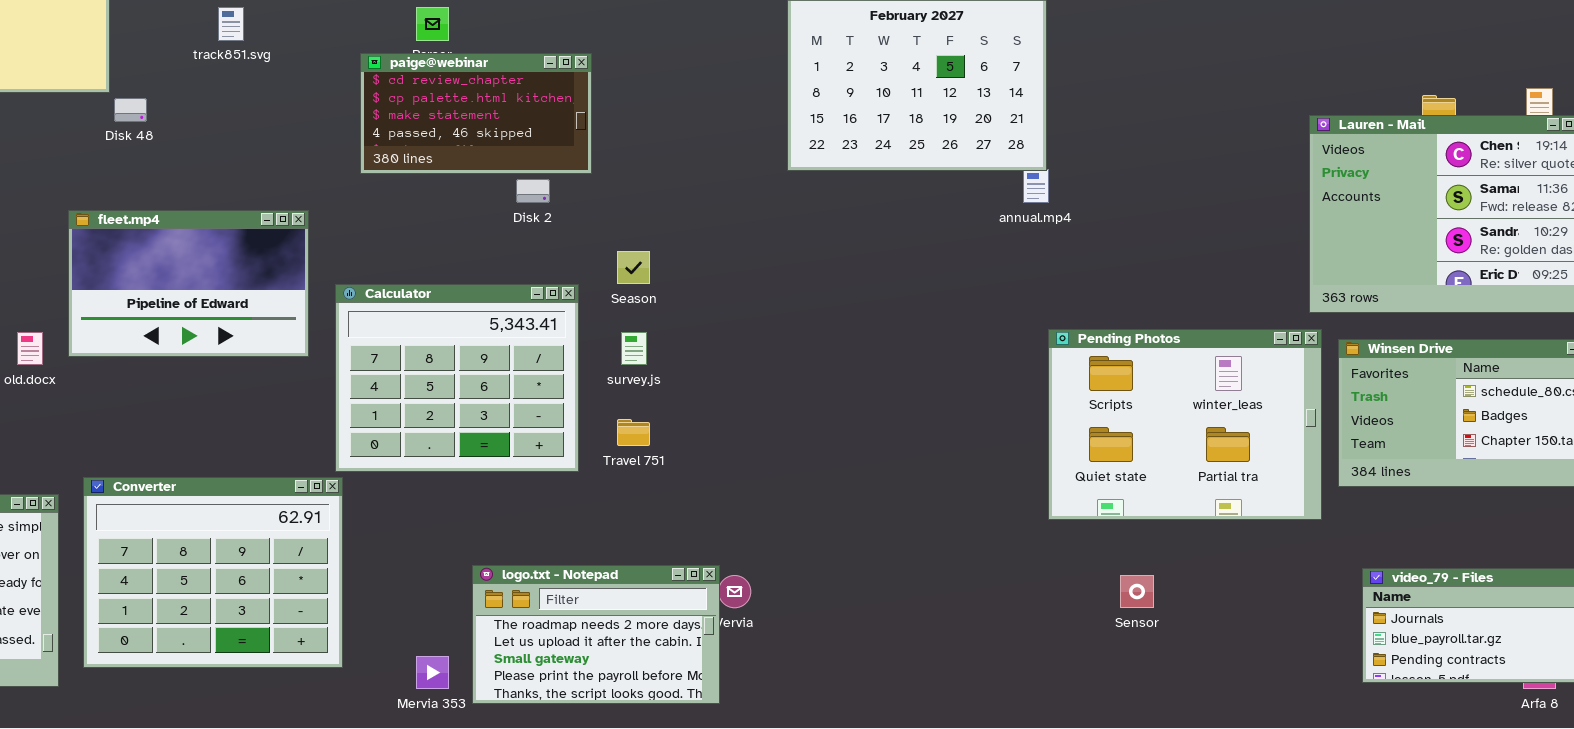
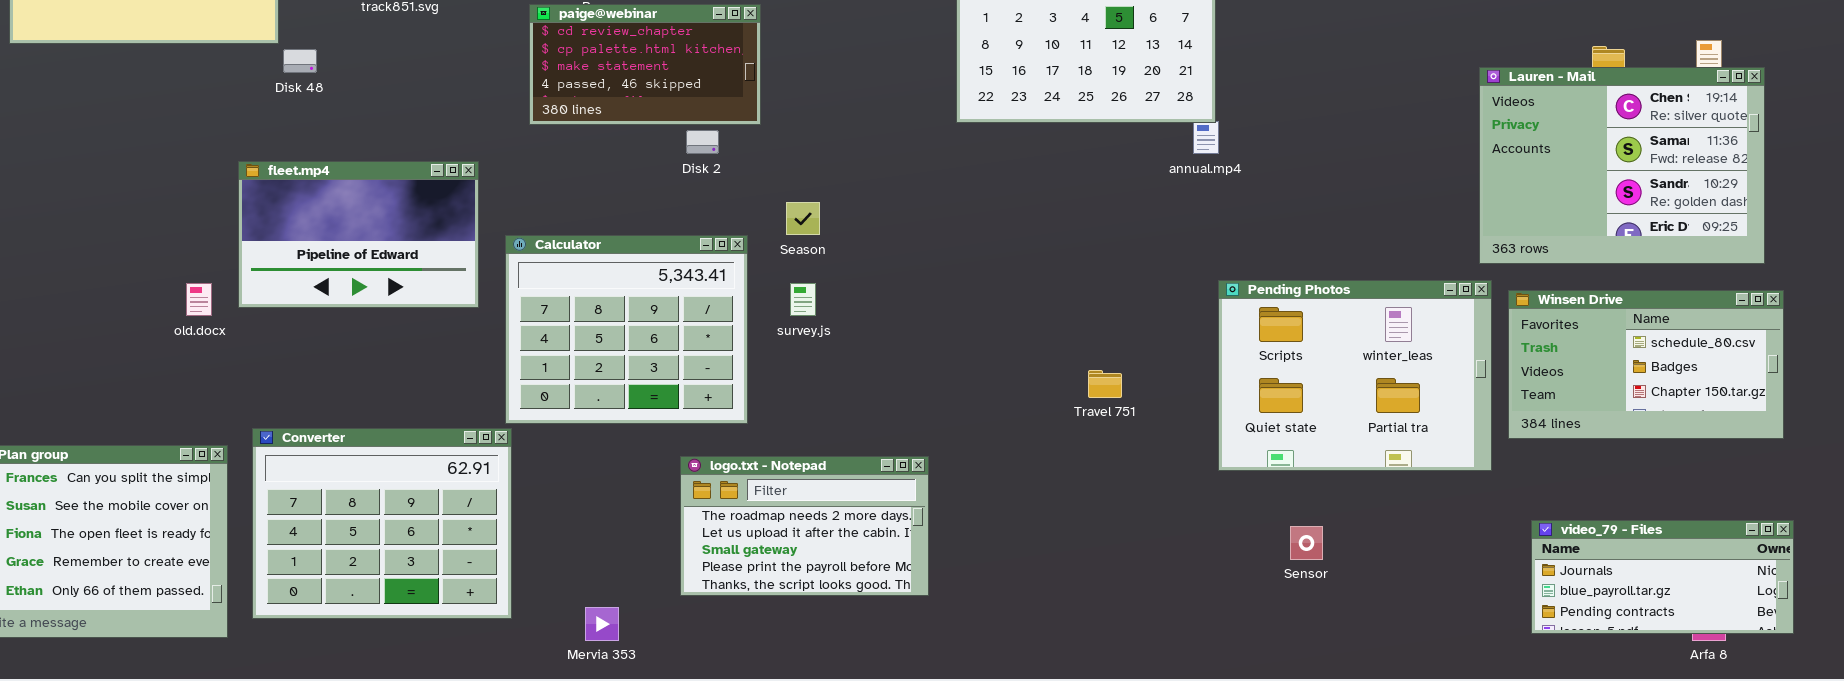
Travel 751: [617,419,650,446] -> [1088,370,1122,398], moved
logo.txt - Notepad: [472,565,720,704] -> [680,456,929,596], moved

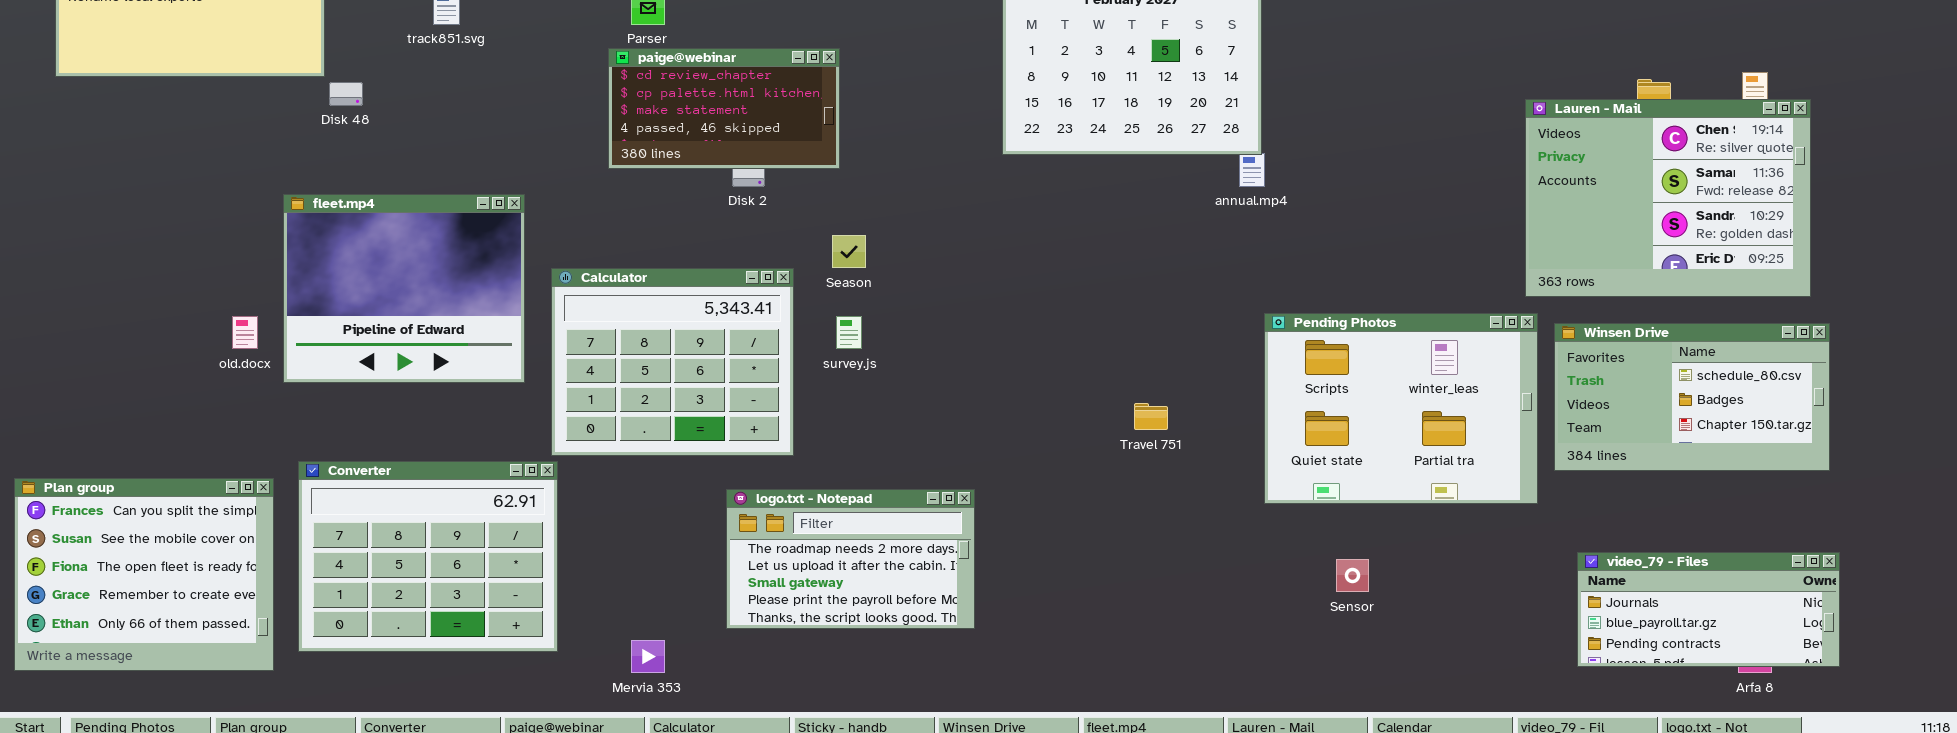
paige@webinar: [529,4,761,125] -> [608,48,840,169], moved
fleet.mp4: [238,161,479,308] -> [283,194,525,383], resized

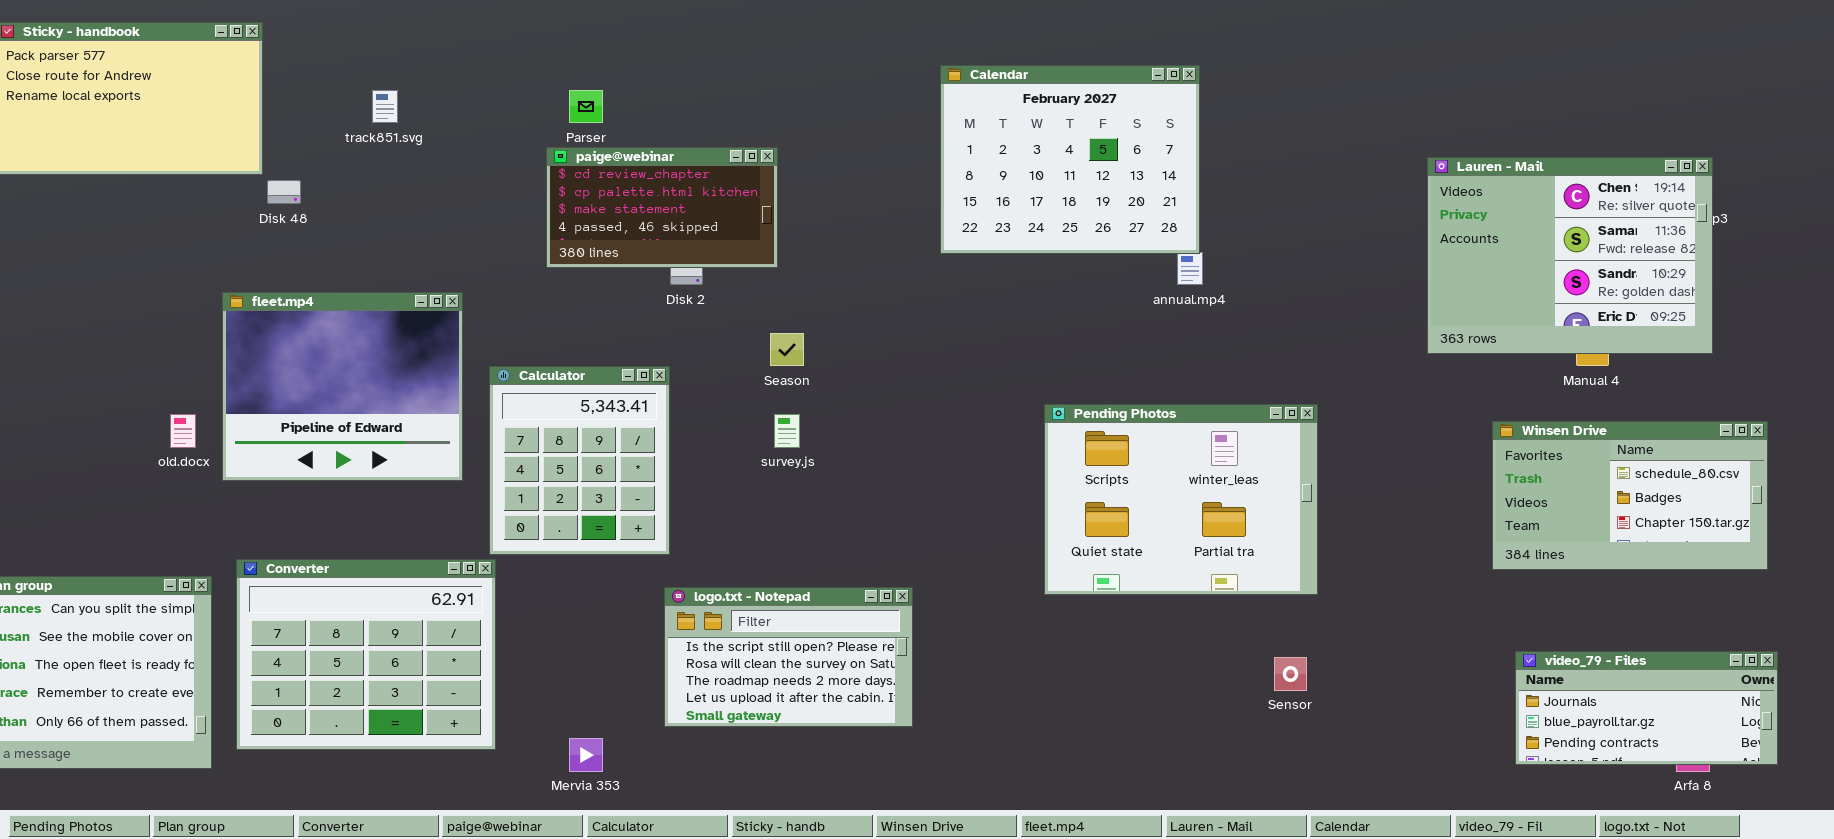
Lauren - Mail: [1525,99,1811,297] -> [1427,157,1713,354], moved
Calculator: [551,268,794,456] -> [489,366,670,555], resized
Pending Photos: [1264,313,1538,504] -> [1044,404,1318,595], moved
logo.txt - Notepad: [726,489,975,629] -> [664,587,913,727], scrolled up 2 rows

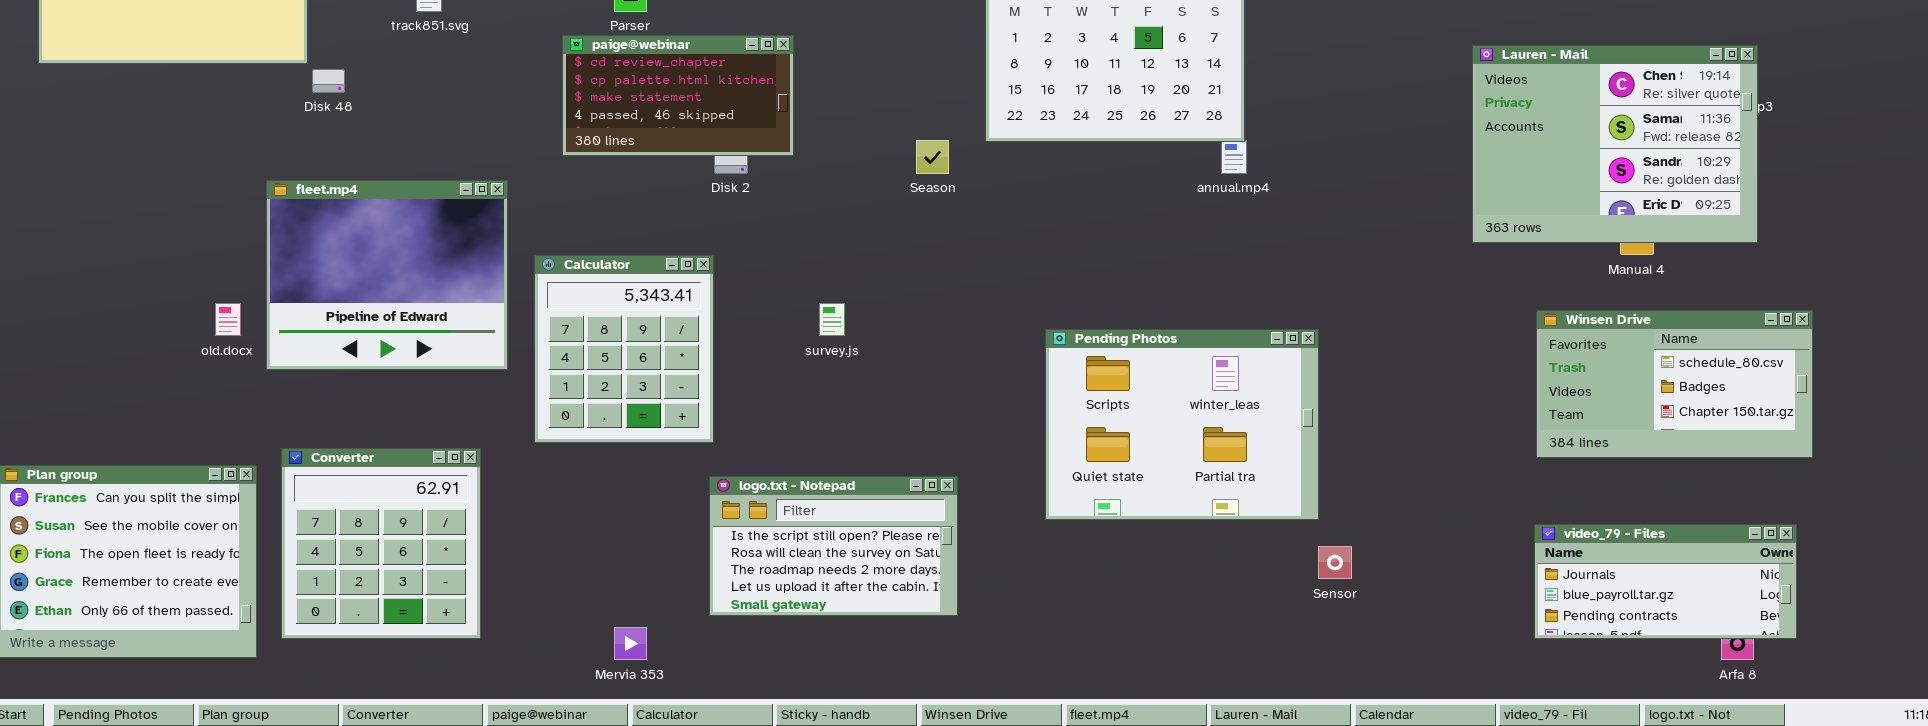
paige@webinar: [546,147,778,268] -> [562,35,794,156], moved
Season: [770,333,804,366] -> [916,140,949,174], moved
Pending Photos: [1044,404,1318,595] -> [1045,329,1319,520], moved
Converter: [236,559,496,750] -> [281,448,481,639], resized
video_79 - Files: [1515,651,1778,765] -> [1534,524,1797,639], moved

